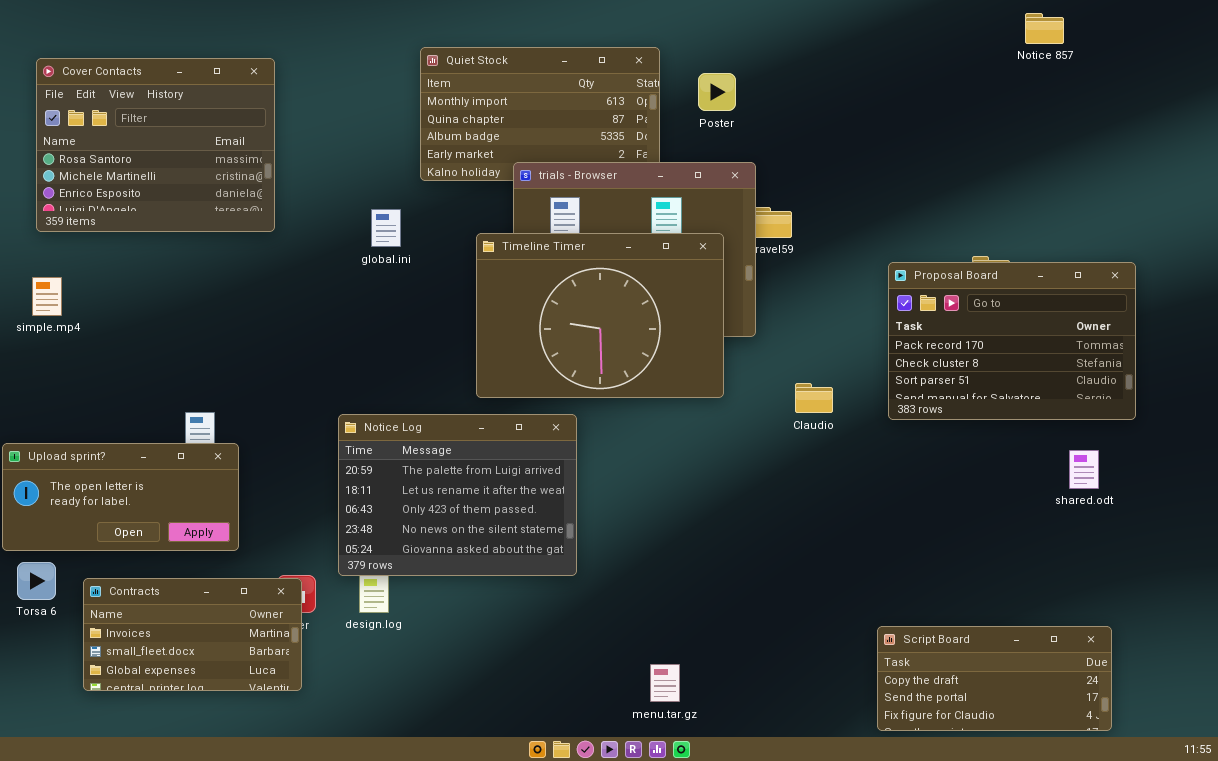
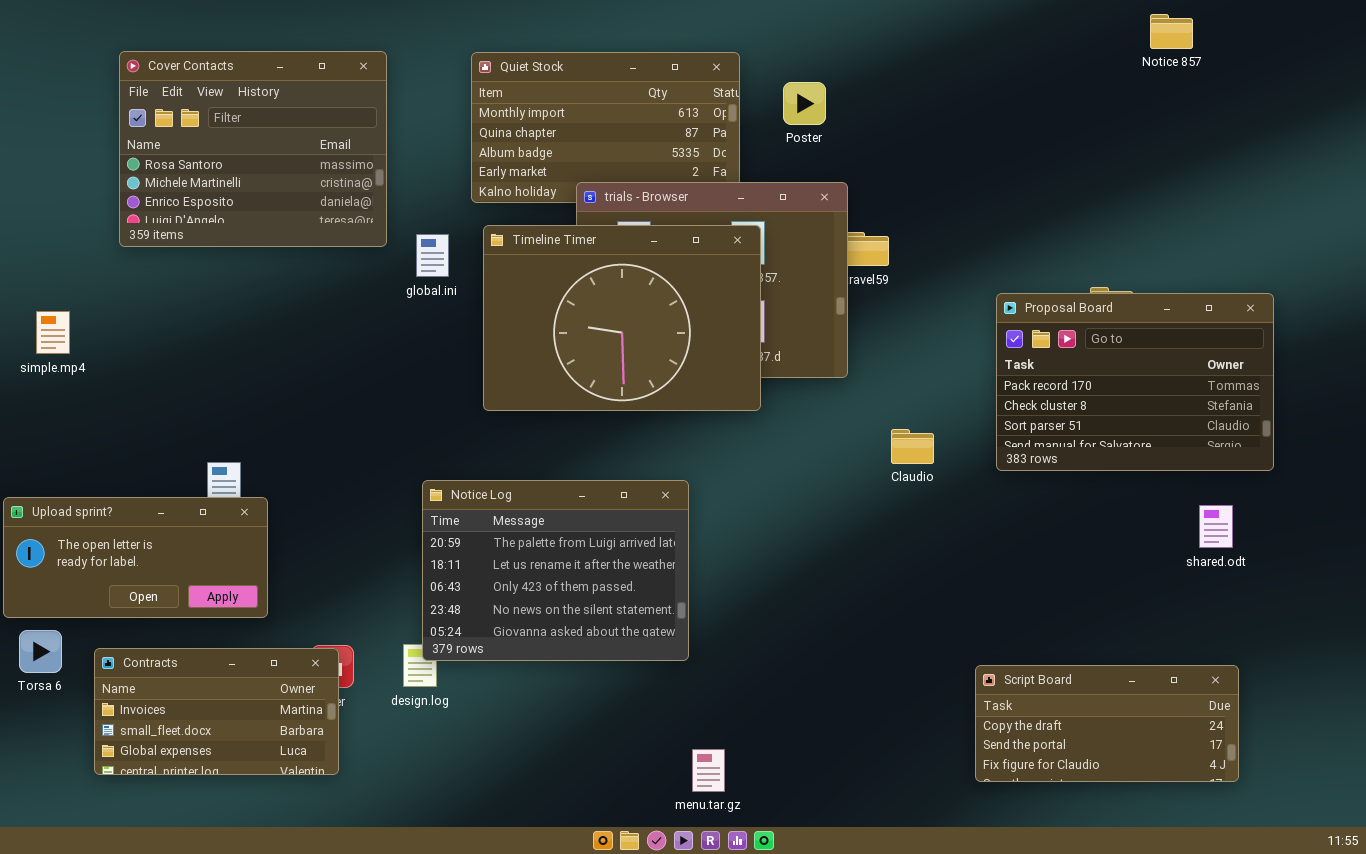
Cover Contacts: [36,58,275,232] -> [119,51,387,247], moved
Timeline Timer: [476,233,724,398] -> [483,225,761,411], moved
Notice Log: [338,414,577,576] -> [422,480,689,661], moved
Script Board: [877,626,1112,731] -> [975,665,1239,782], moved
menu.tar.gz: [650,664,680,702] -> [692,749,725,792], moved

